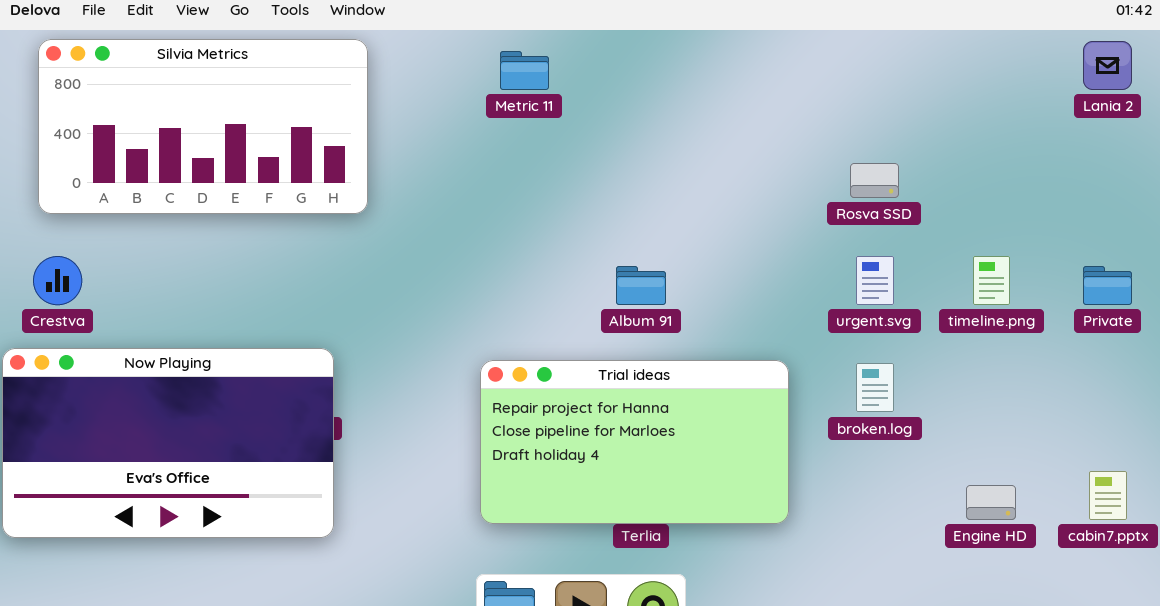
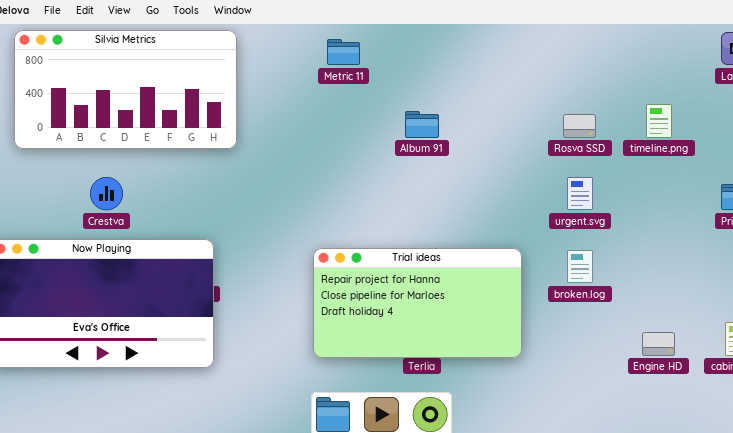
Crestva: [33,256,82,305] -> [90,177,123,210], moved
timeline.png: [973,256,1010,305] -> [646,104,672,138], moved
Album 91: [616,266,666,305] -> [405,111,439,138], moved

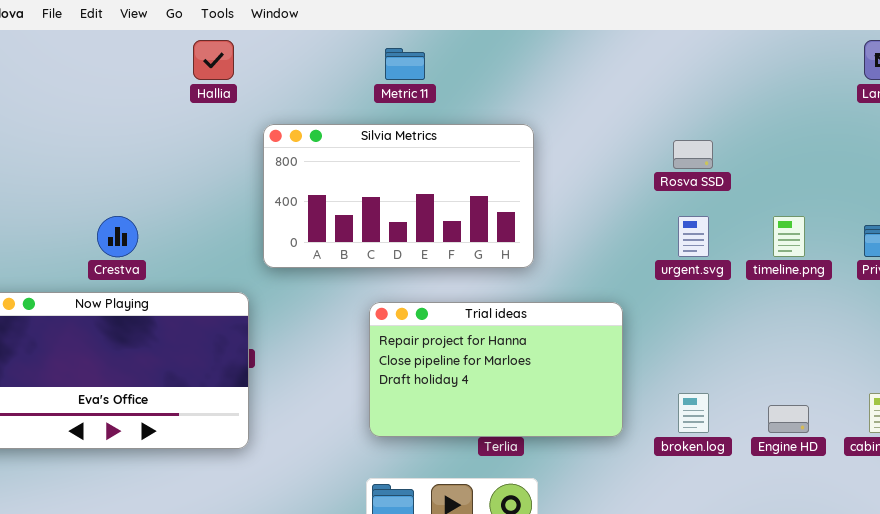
Silvia Metrics: [14,30,237,149] -> [263,124,534,268], moved
timeline.png: [646,104,672,138] -> [773,216,805,257], moved
broken.log: [567,250,593,283] -> [678,393,709,433], moved

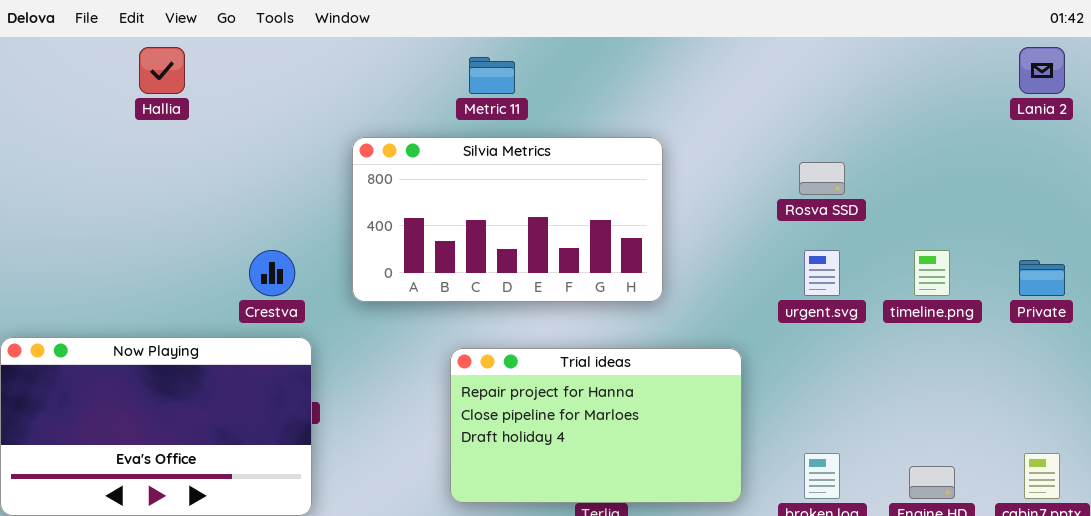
Hallia: [193,40,234,80] -> [139,47,185,94], moved
Silvia Metrics: [263,124,534,268] -> [352,137,663,302], moved
Crestva: [97,216,138,257] -> [249,250,295,296], moved

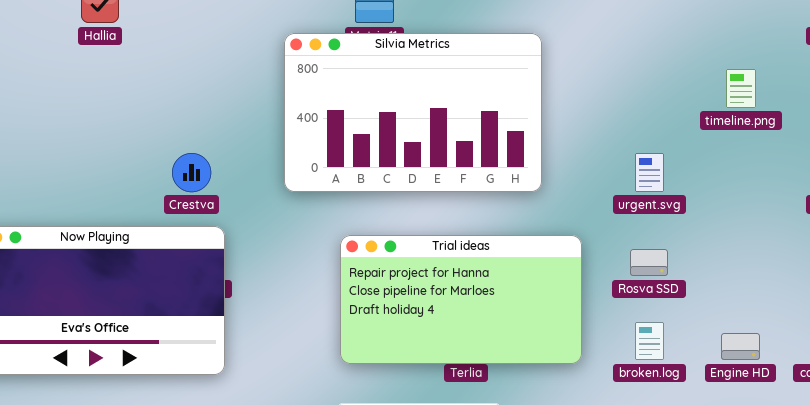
Silvia Metrics: [352,137,663,302] -> [284,33,542,192], moved, resized
Rosva SSD: [799,162,845,195] -> [630,249,668,276], moved
timeline.png: [914,250,950,296] -> [726,69,756,108], moved

